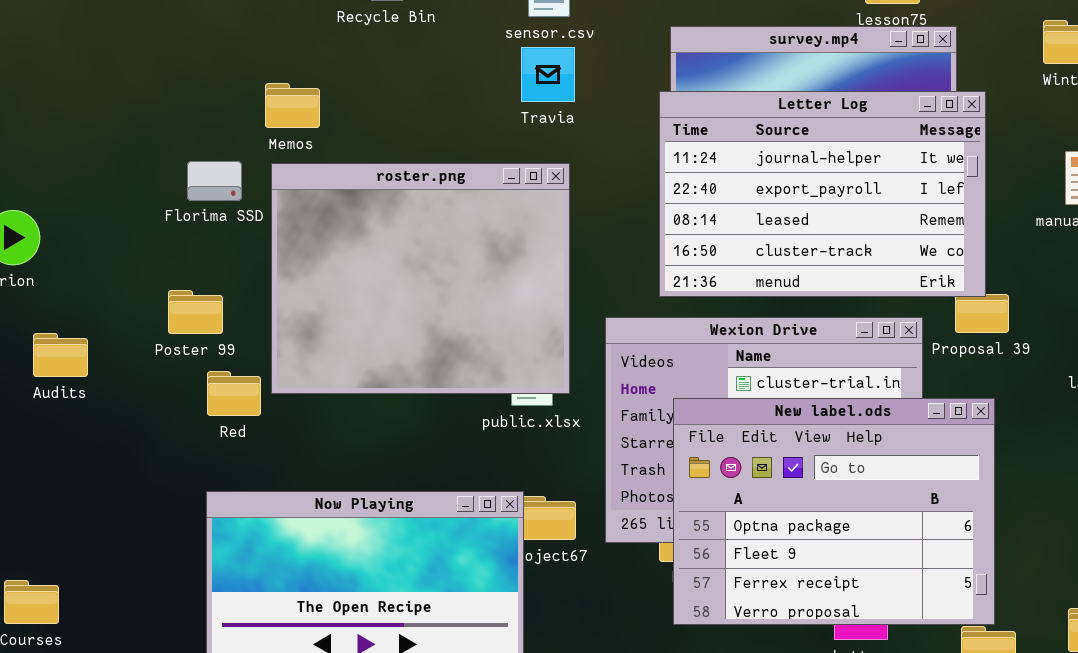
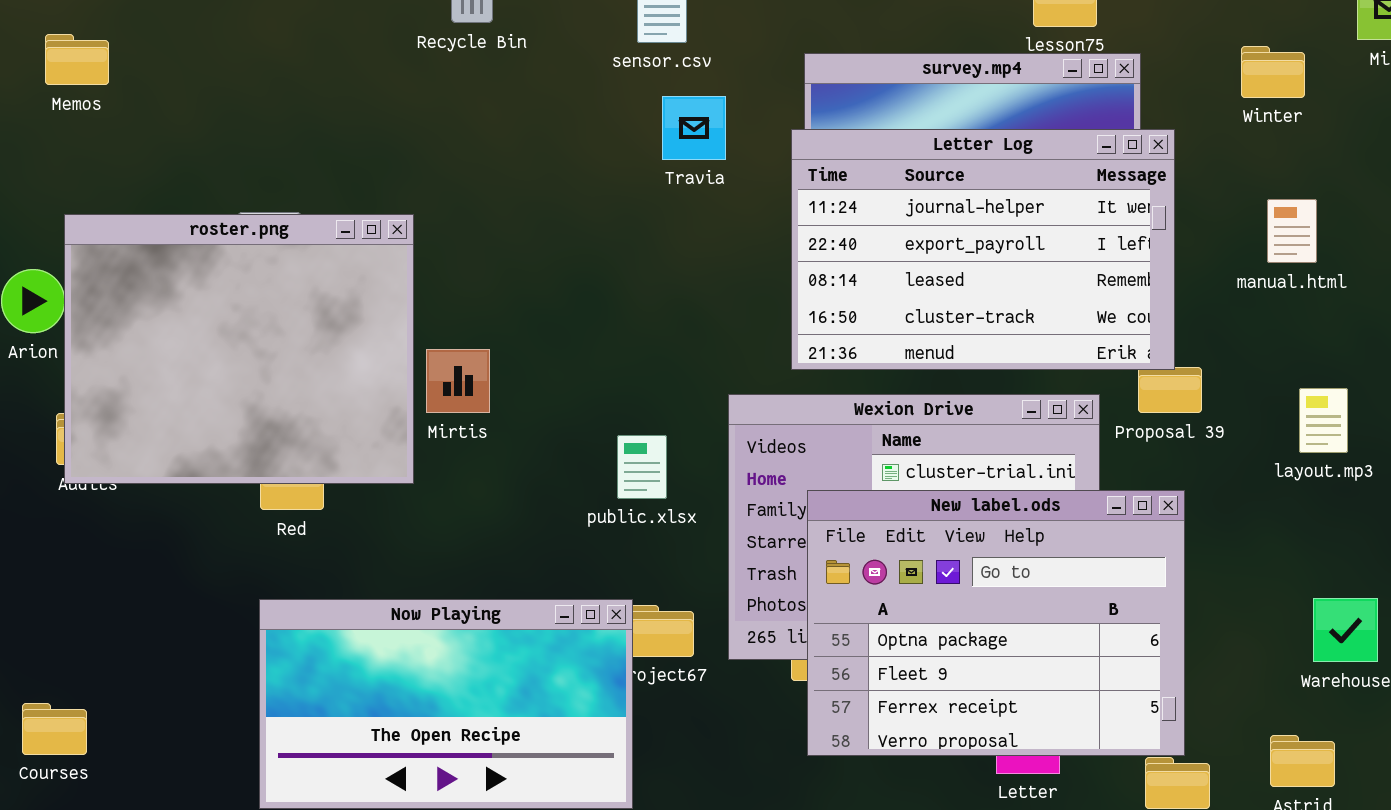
Travia: [521,47,575,102] -> [662,96,726,160], moved
Memos: [265,83,320,128] -> [45,34,109,85], moved
roster.png: [271,163,570,394] -> [64,214,414,484], moved

